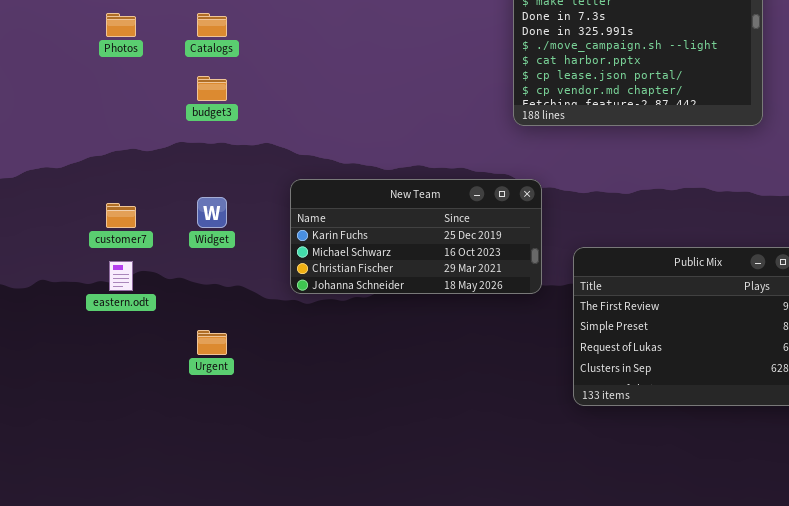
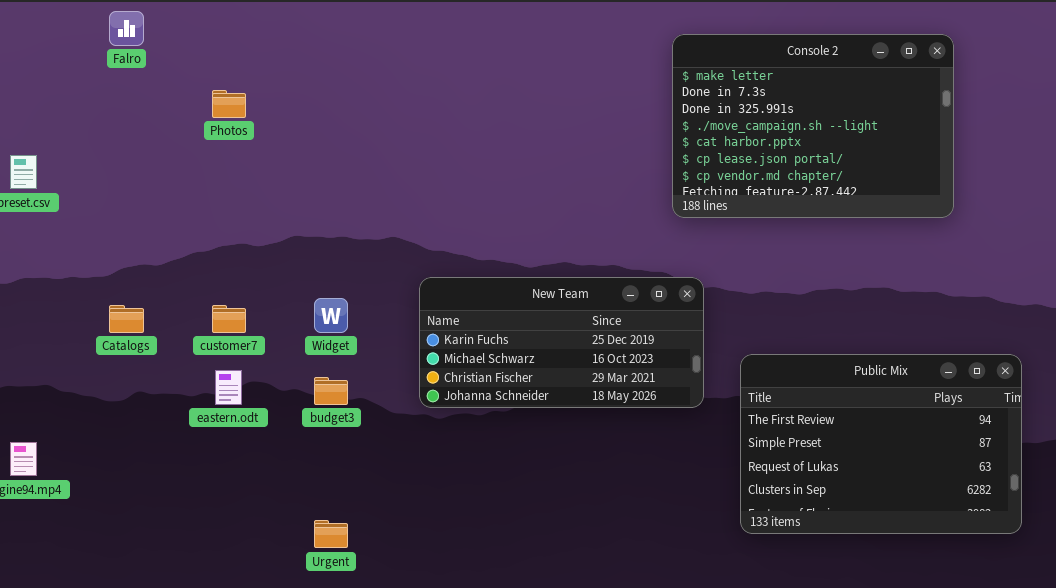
Catalogs: [197,13,227,37] -> [109,305,144,333], moved
budget3: [197,76,227,101] -> [314,377,348,405], moved
Urgent: [197,330,227,355] -> [314,520,348,548], moved

